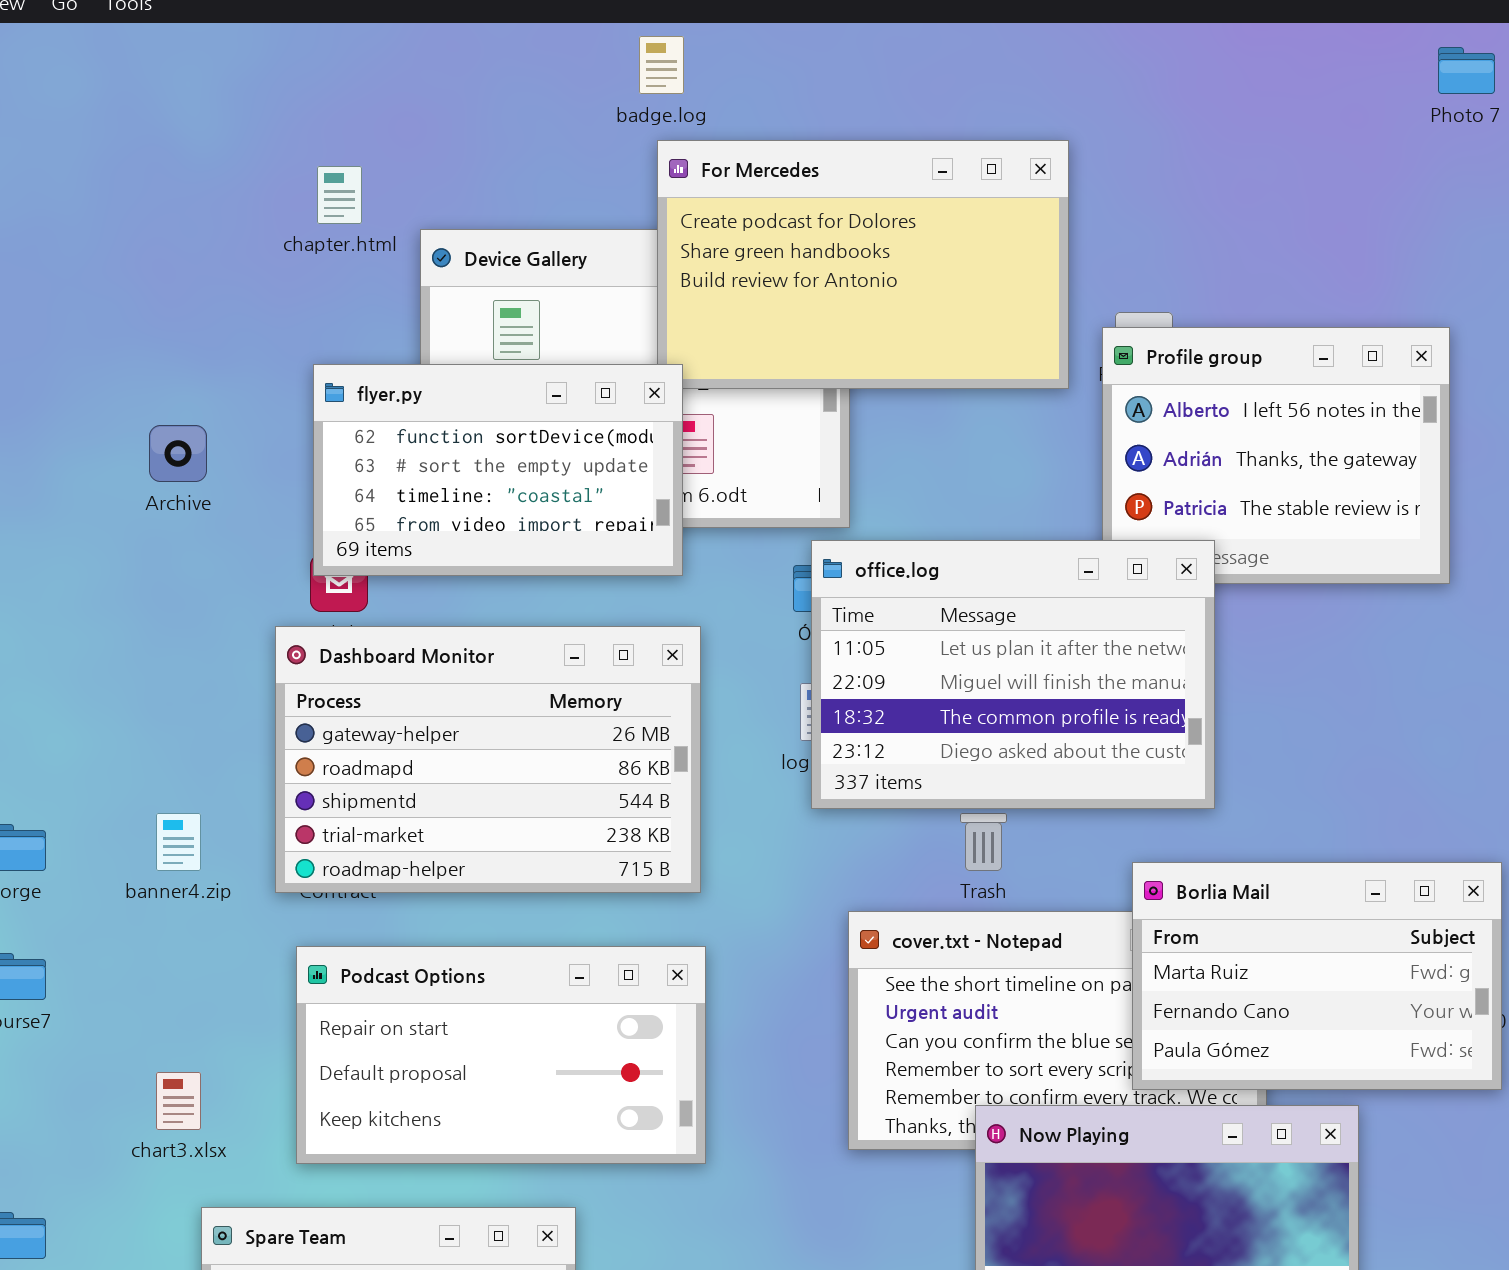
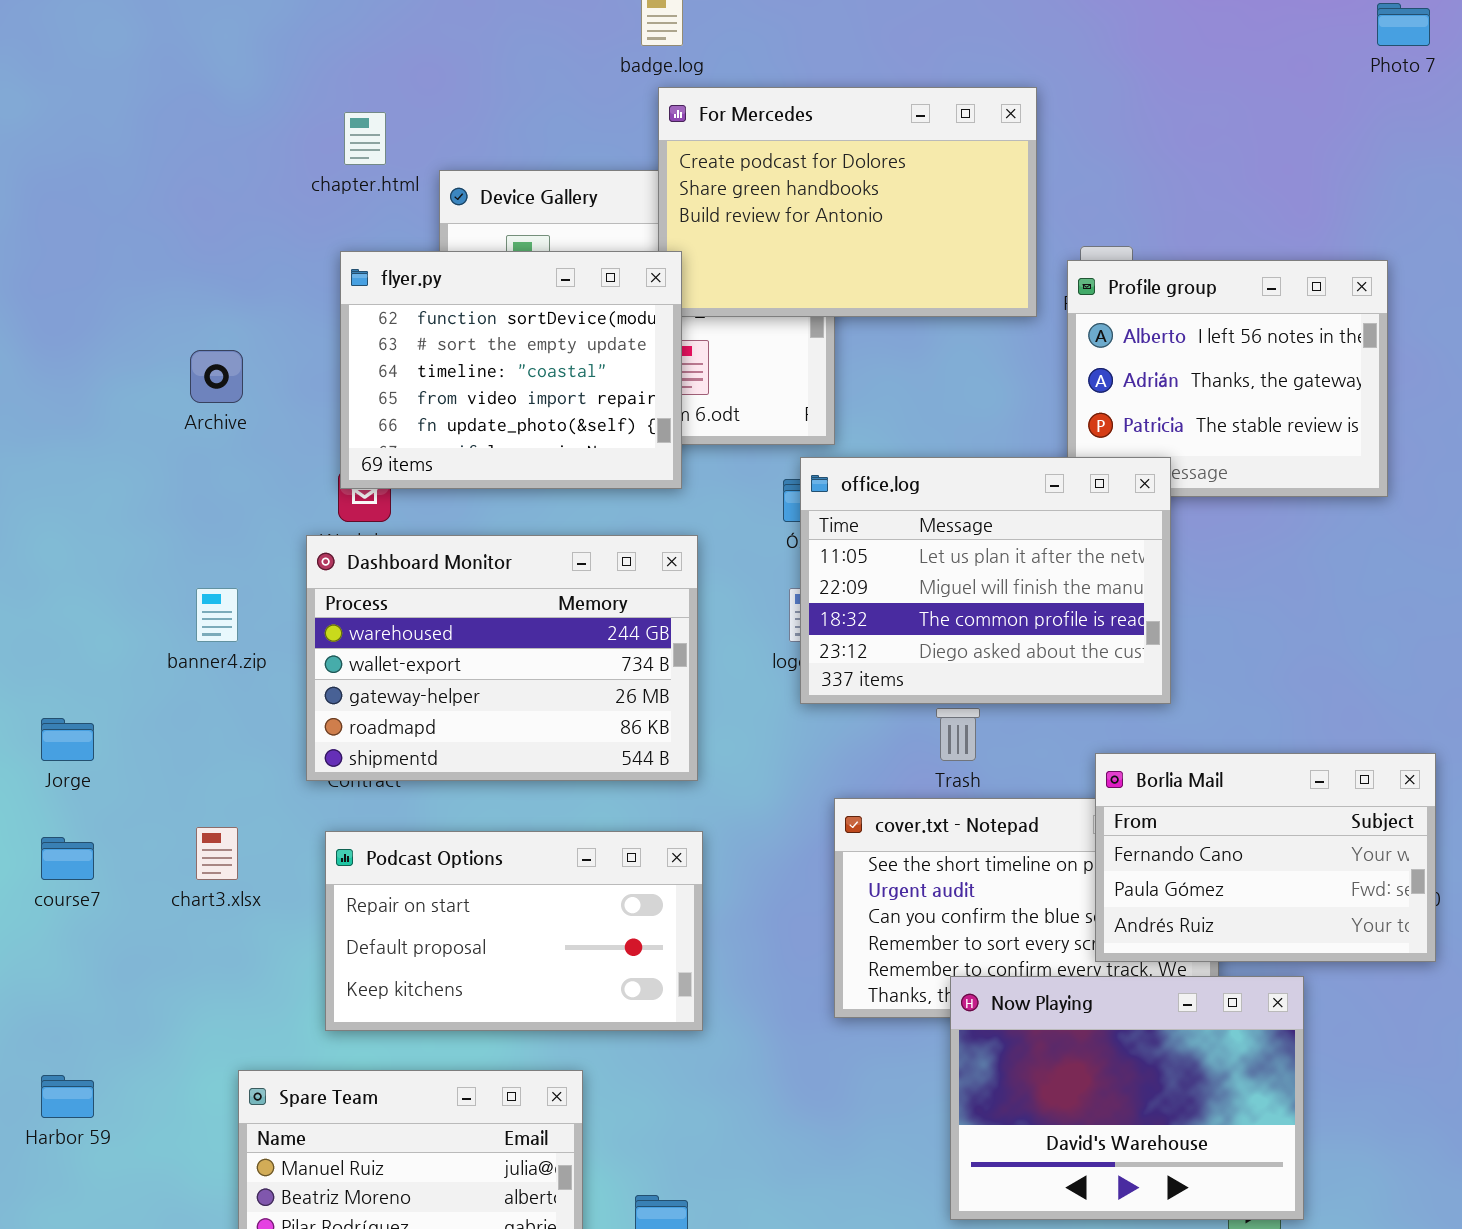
flyer.py: [313,364,683,576] -> [340,251,682,489], resized
Dashboard Monitor: [275,626,701,893] -> [306,535,698,781], scrolled up 2 rows
banner4.zip: [156,813,201,871] -> [196,588,238,642], moved
Borlia Mail: [1132,862,1502,1090] -> [1095,753,1436,962], scrolled down 1 row
chart3.xlsx: [156,1072,201,1130] -> [196,827,238,880], moved

